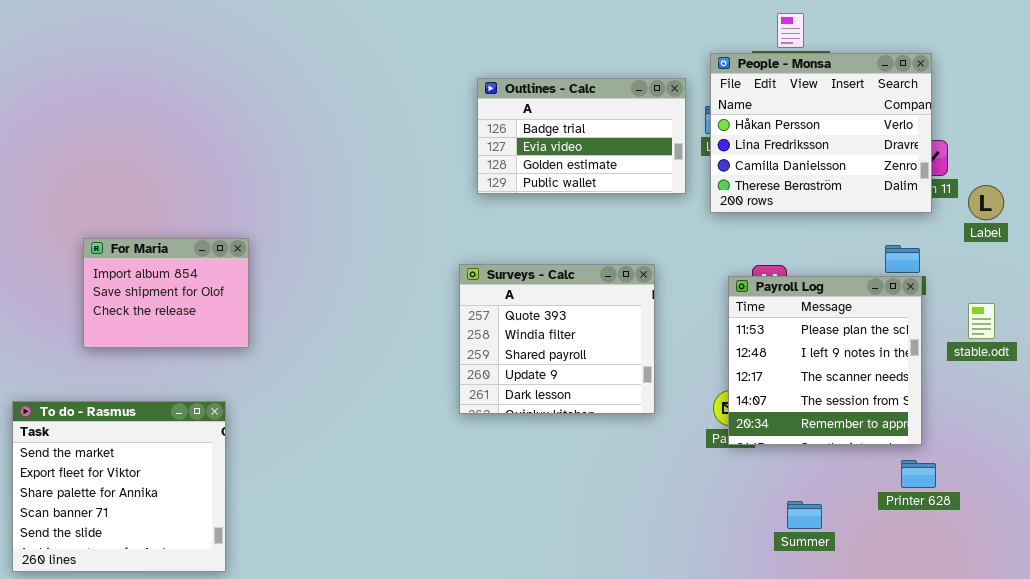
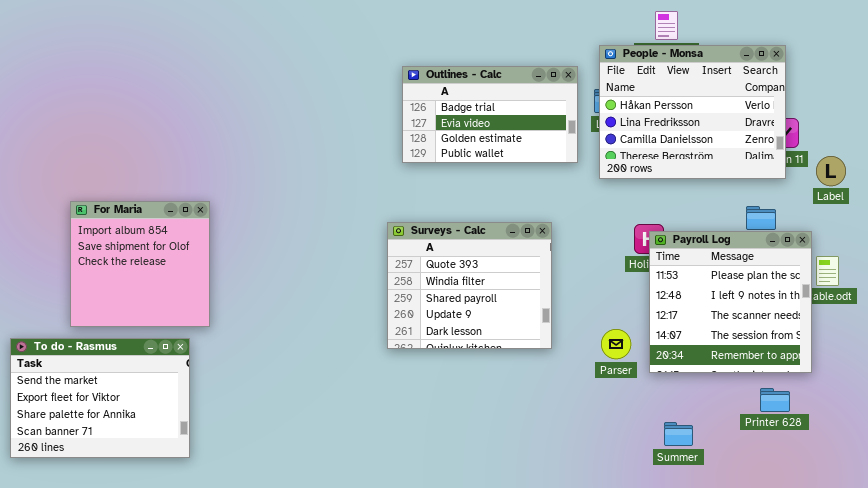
For Maria: [83,238,249,348] -> [70,201,210,327], resized
Payroll Log: [728,276,922,445] -> [649,231,812,373], moved
To do - Rasmus: [12,401,226,572] -> [10,338,190,458], resized

